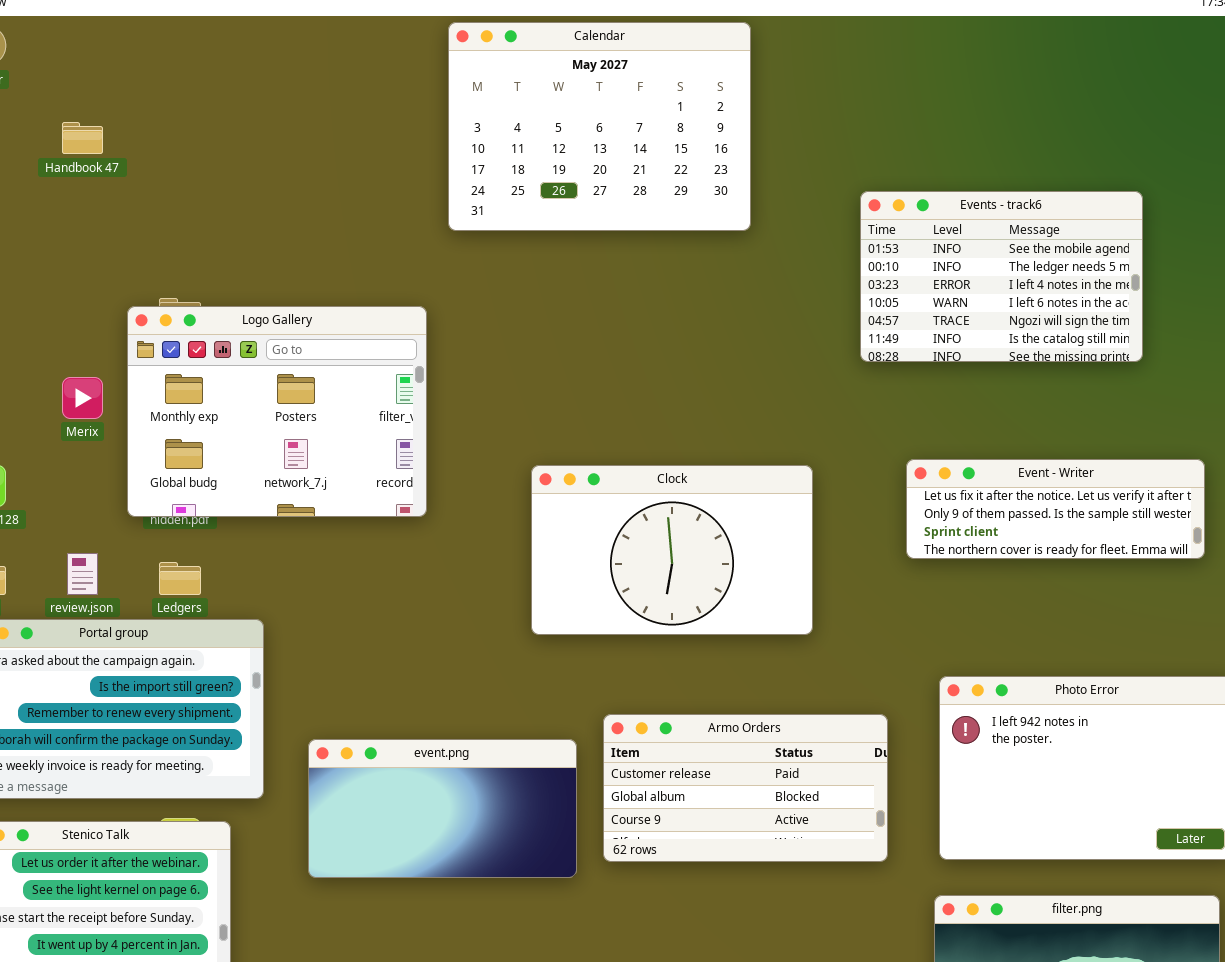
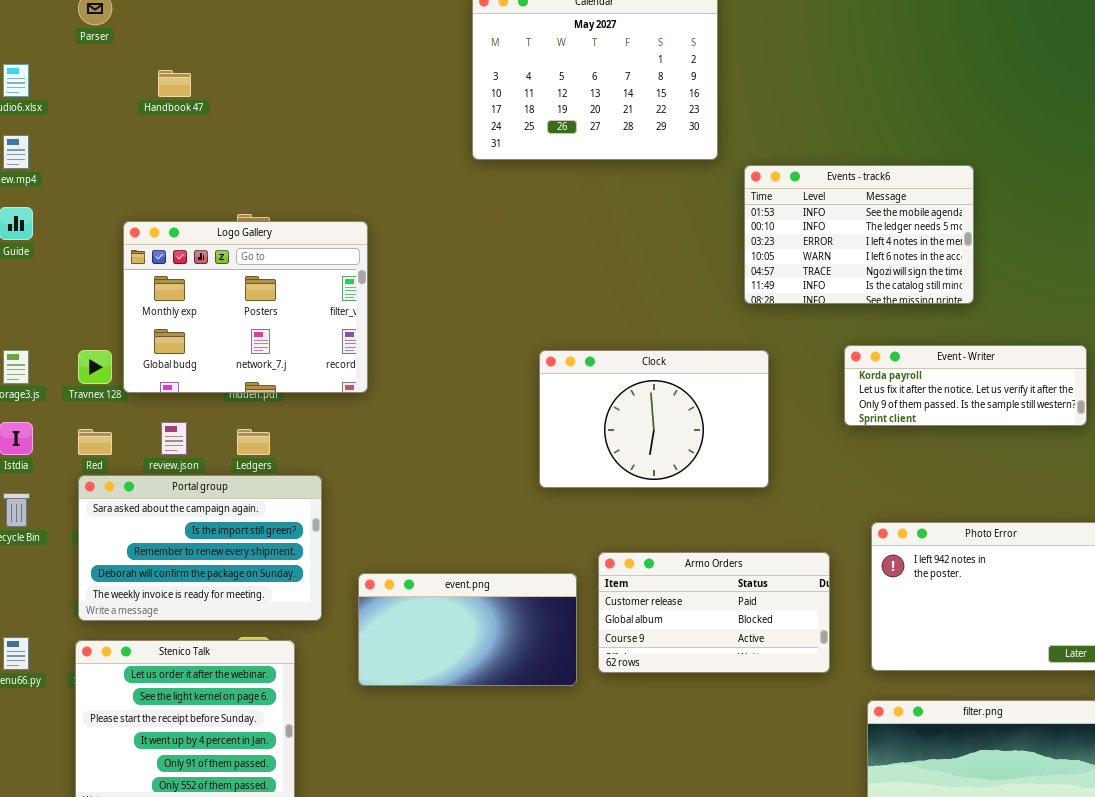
Events - track6: [860,191,1143,362] -> [744,165,974,304], moved
Logo Gallery: [127,306,427,517] -> [123,221,368,393], moved
Event - Writer: [906,459,1205,559] -> [844,345,1087,426], scrolled up 1 row

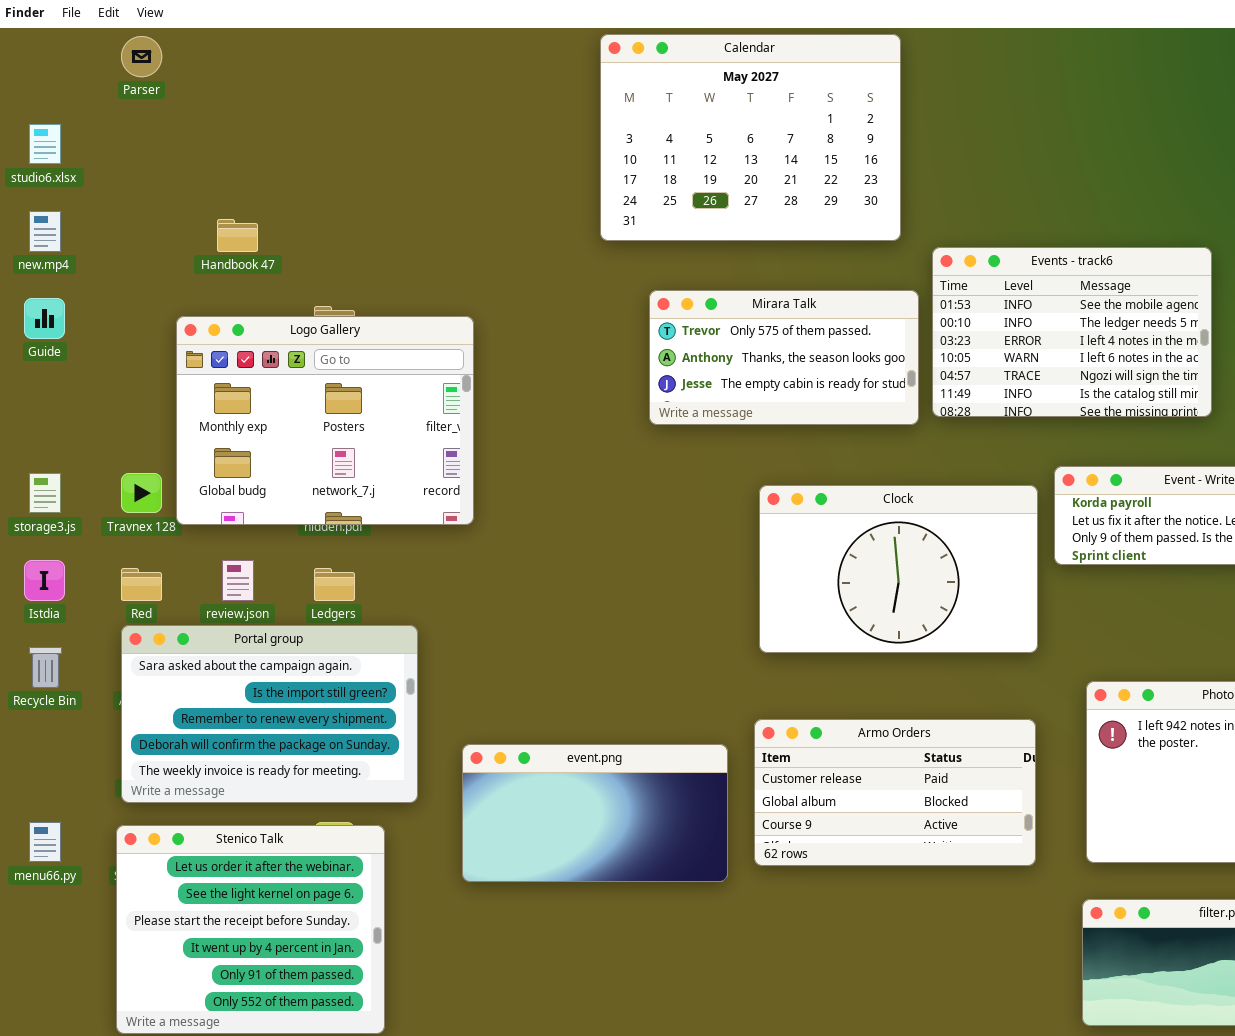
Handbook 47: [158,70,191,97] -> [217,219,258,252], moved
Mirara Talk: none -> [649,290,919,425], opened
Clock: [539,350,769,488] -> [759,485,1038,653], moved

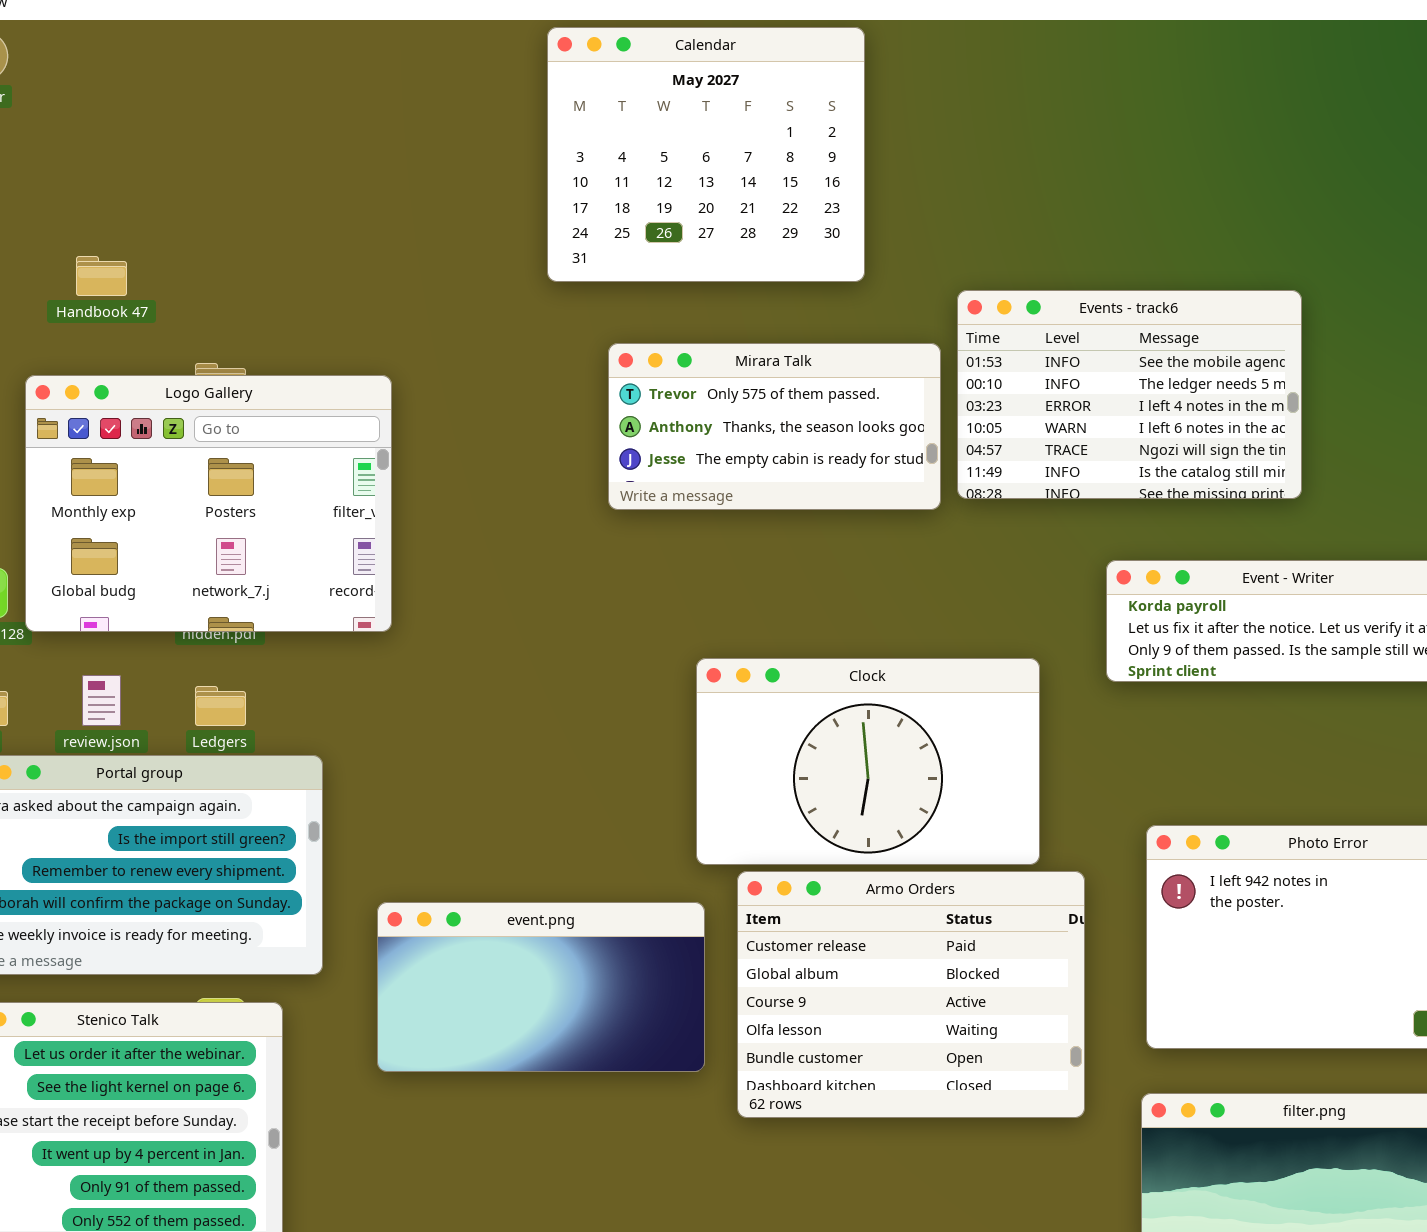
Calendar: [600,34,901,241] -> [547,27,865,282], resized
Clock: [759,485,1038,653] -> [696,658,1040,865], moved
Armo Orders: [754,719,1036,866] -> [737,871,1085,1118], resized

